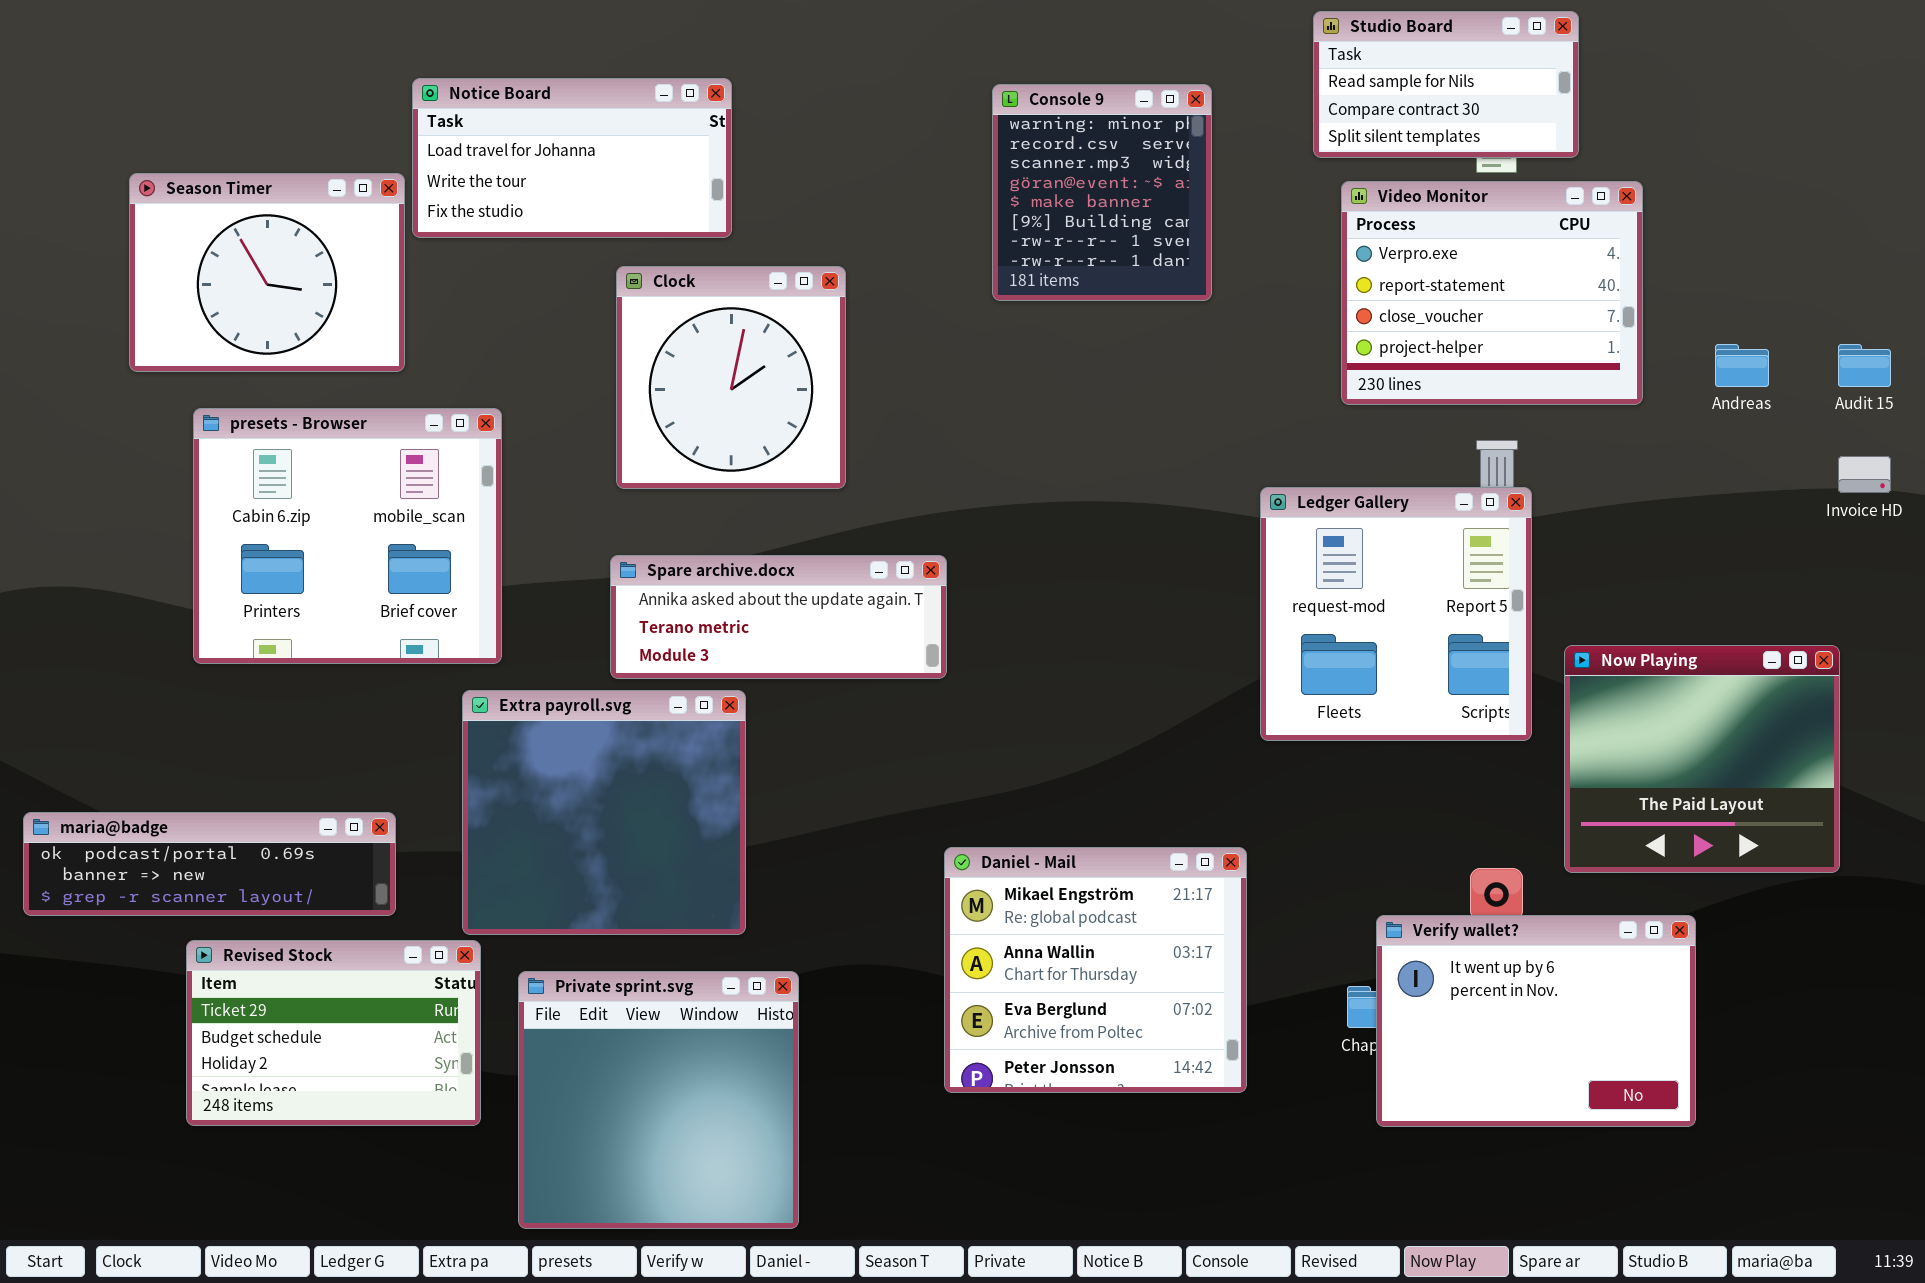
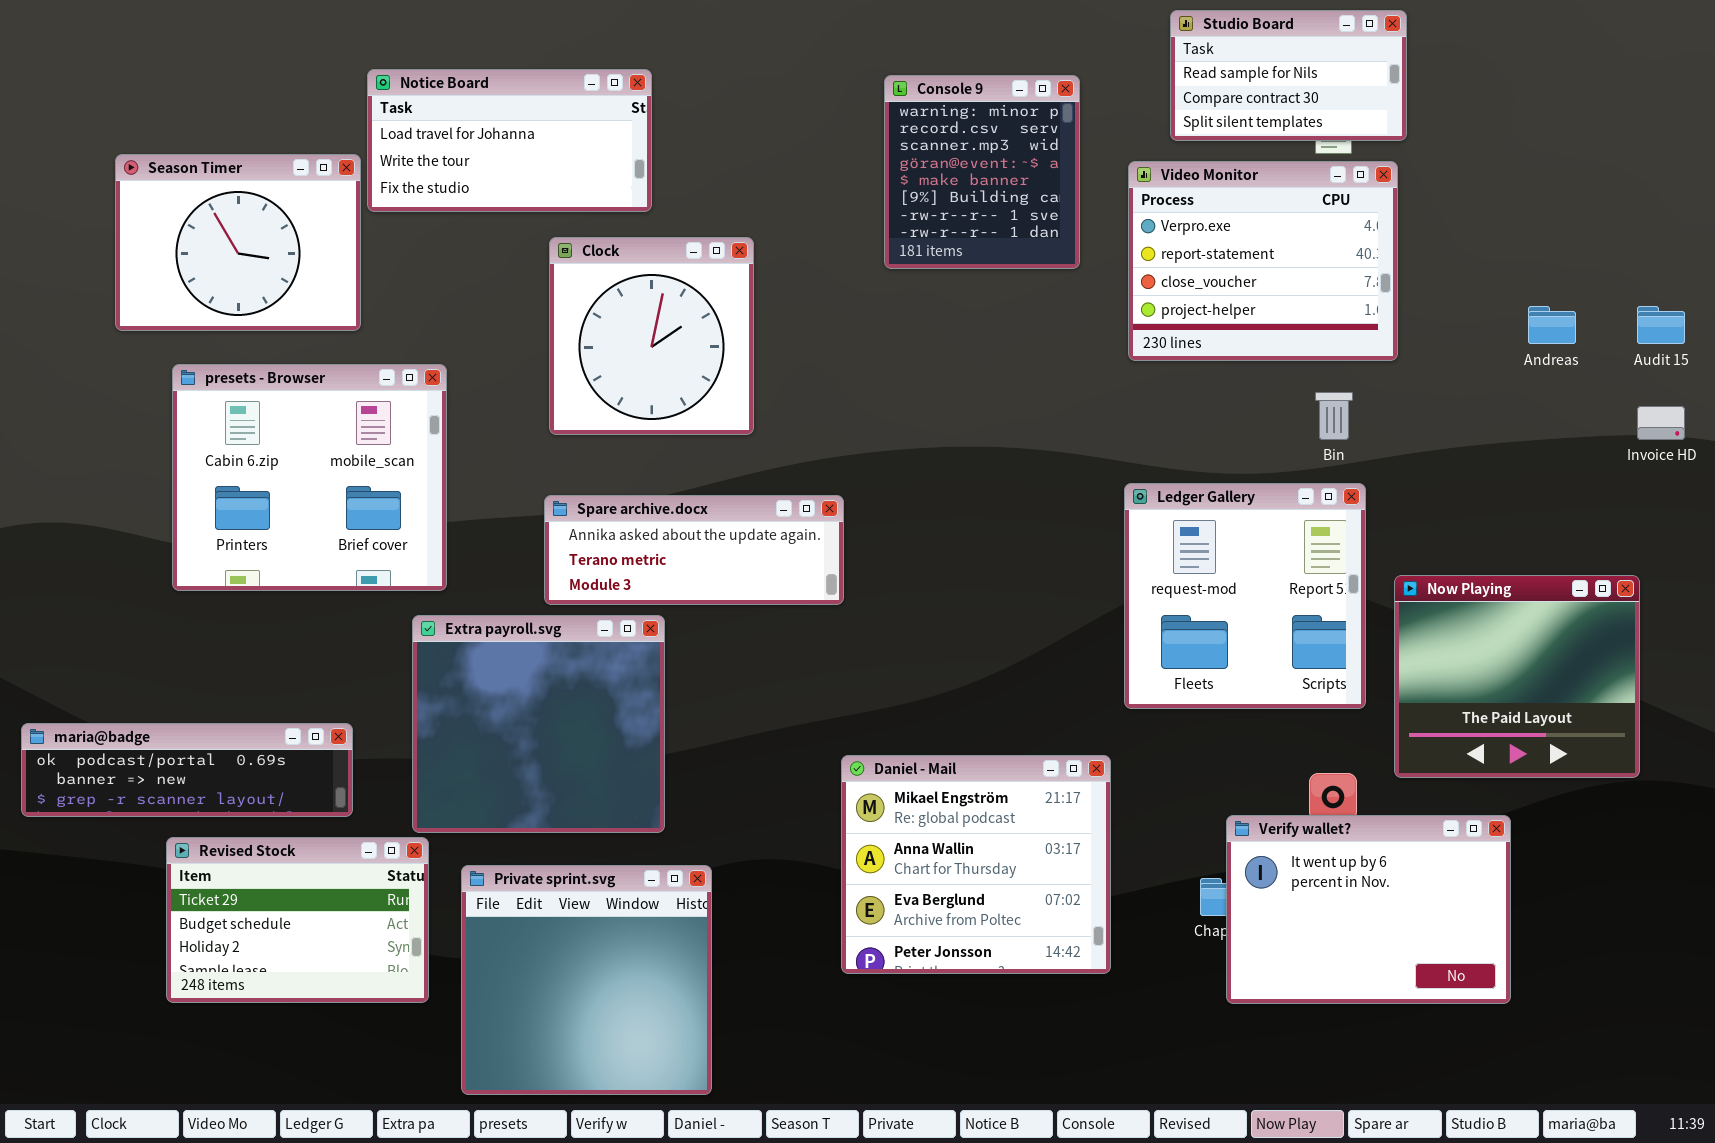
Video Monitor: [1341,181,1643,405] -> [1128,161,1398,361], moved
Ledger Gallery: [1260,487,1532,741] -> [1124,483,1366,709], moved

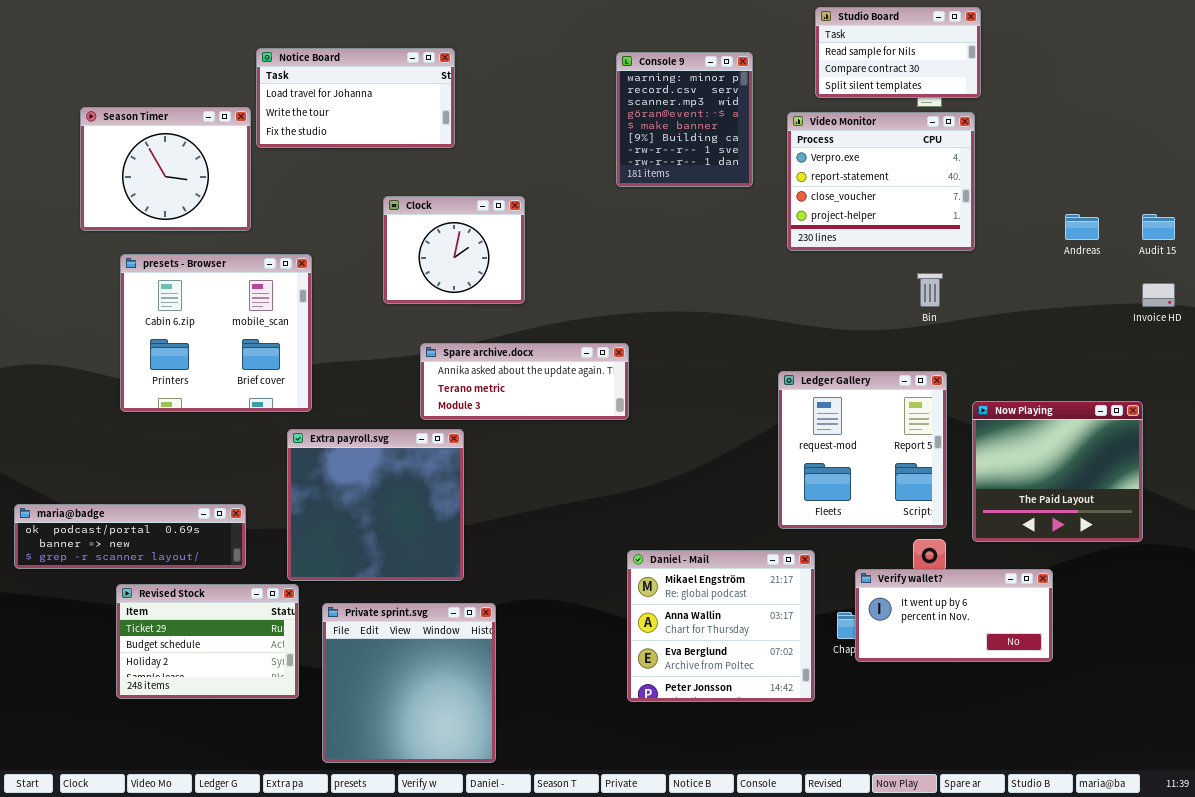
Clock: [549,237,754,435] -> [383,196,525,304], resized
Ledger Gallery: [1124,483,1366,709] -> [778,371,947,529], moved
Spare archive.docx: [544,495,844,605] -> [420,343,629,420], moved
Daniel - Mail: [841,755,1111,974] -> [627,550,815,702], moved
Verify wallet?: [1226,815,1511,1004] -> [855,569,1053,662], resized

